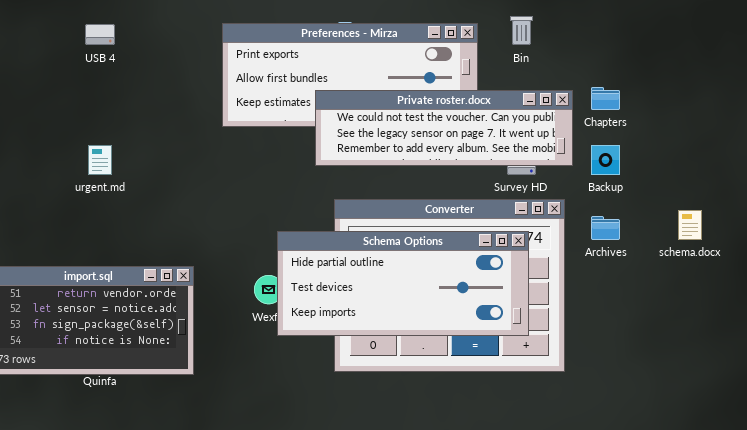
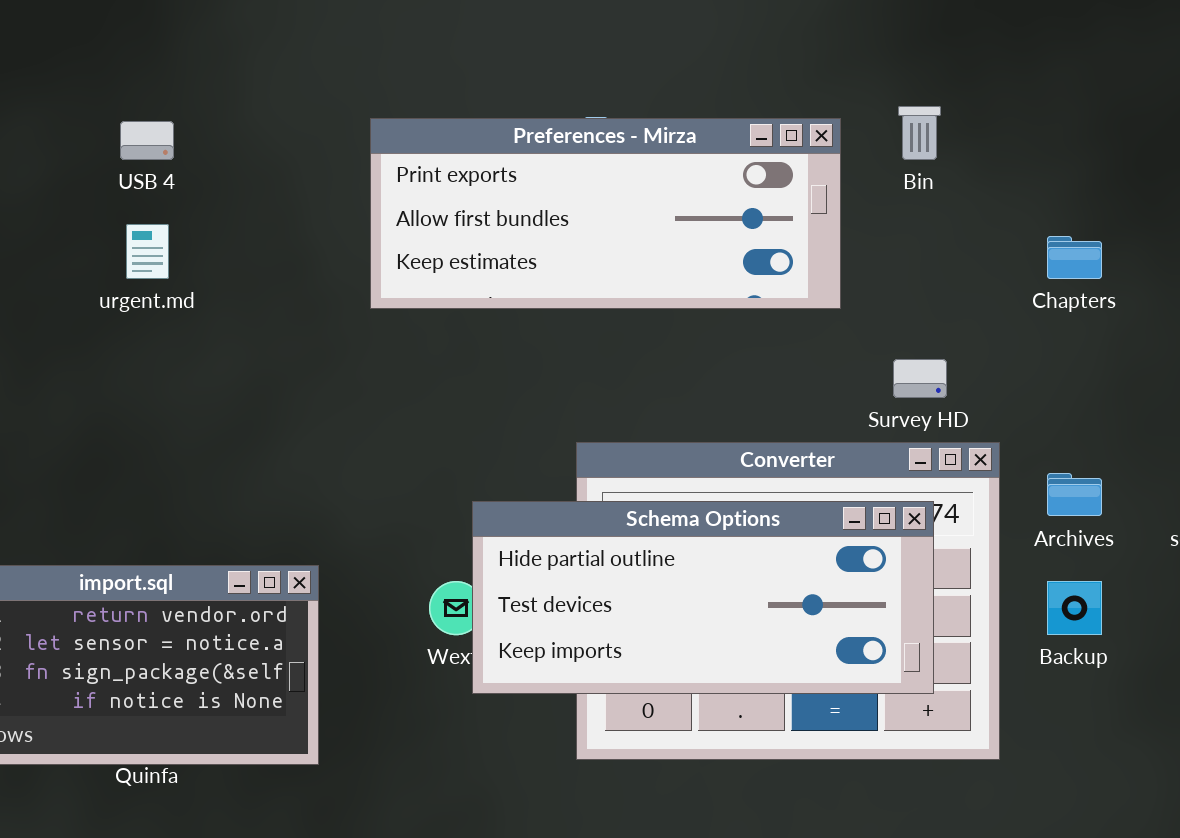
Private roster.docx: [315,90,573,166] -> none, closed
urgent.md: [88,145,112,175] -> [126,224,169,279], moved
Backup: [591,145,620,175] -> [1047,581,1102,635], moved

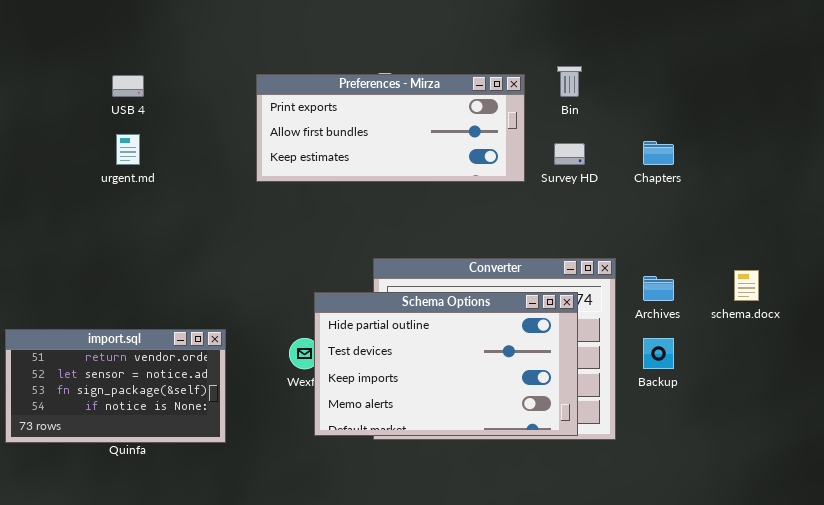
Survey HD: [893,359,947,398] -> [554,143,585,165], moved
Schema Options: [472,501,934,694] -> [314,292,578,436], resized

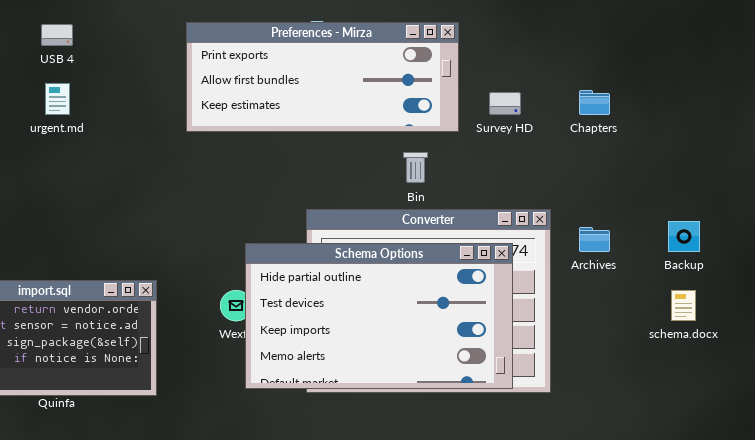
Bin: [557,66,582,97] -> [403,152,428,183], moved
schema.docx: [734,270,759,301] -> [671,290,696,321], moved
Backup: [643,338,674,369] -> [668,221,700,252], moved

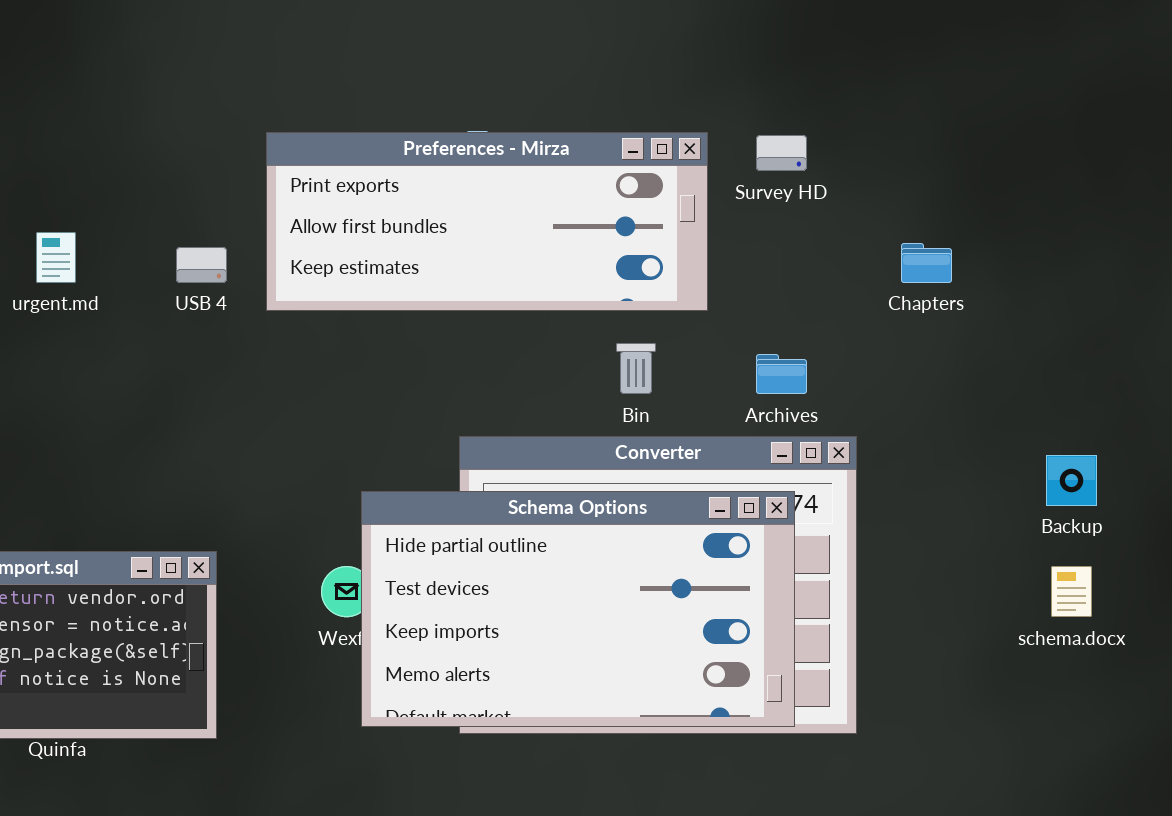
USB 4: [41,24,73,46] -> [176,247,227,283], moved
Survey HD: [489,92,521,115] -> [756,135,807,171], moved
Archives: [579,227,610,252] -> [756,354,807,394], moved

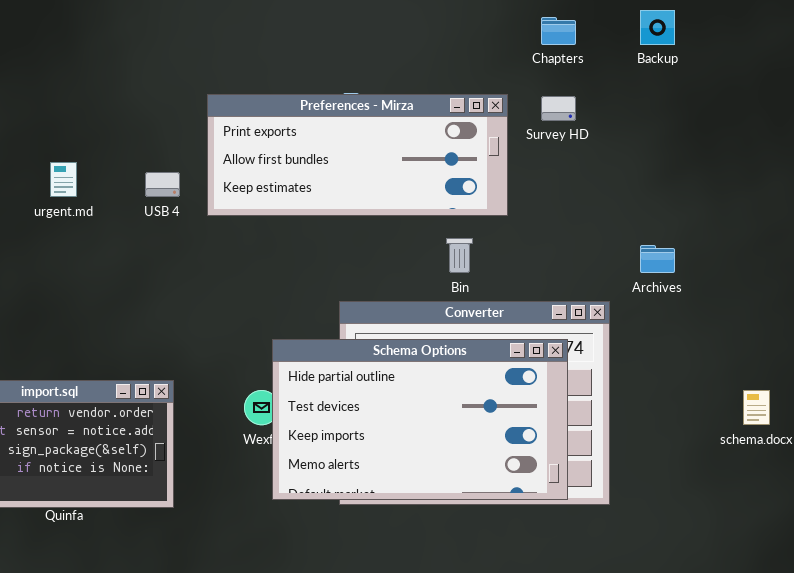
Chapters: [901,243,952,283] -> [541,17,576,45], moved
Archives: [756,354,807,394] -> [640,245,675,273], moved
Backup: [1046,455,1097,506] -> [640,10,675,45], moved

